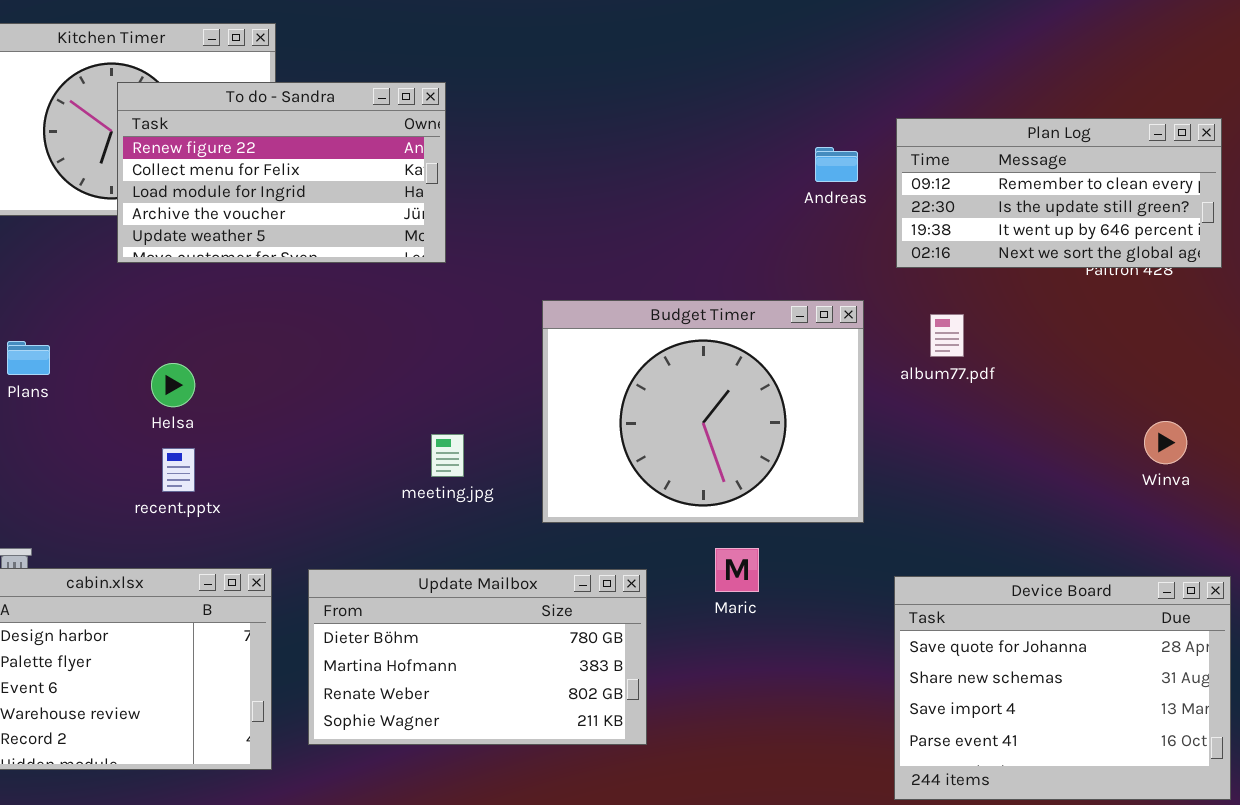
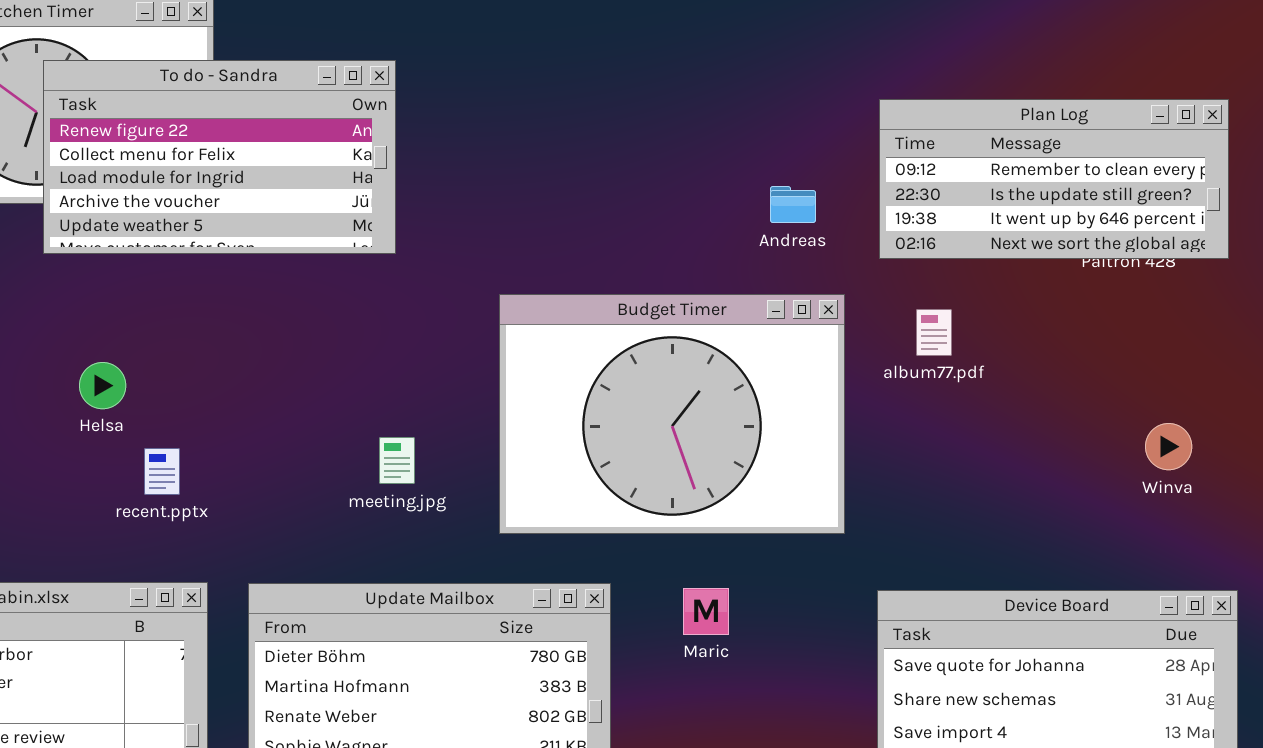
Andreas: [815,147,858,182] -> [770,186,816,223], moved
recent.pptx: [162,448,195,492] -> [144,448,180,495], moved
Maric: [715,548,759,592] -> [683,588,729,635], moved

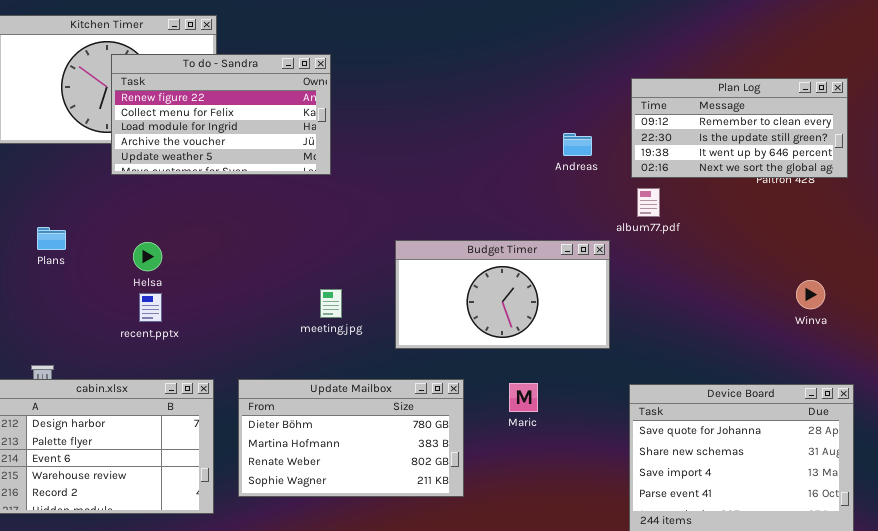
Budget Timer: [499,294,845,534] -> [395,240,610,349], resized
album77.pdf: [916,309,952,356] -> [637,188,660,217], moved
recent.pptx: [144,448,180,495] -> [139,293,162,322], moved

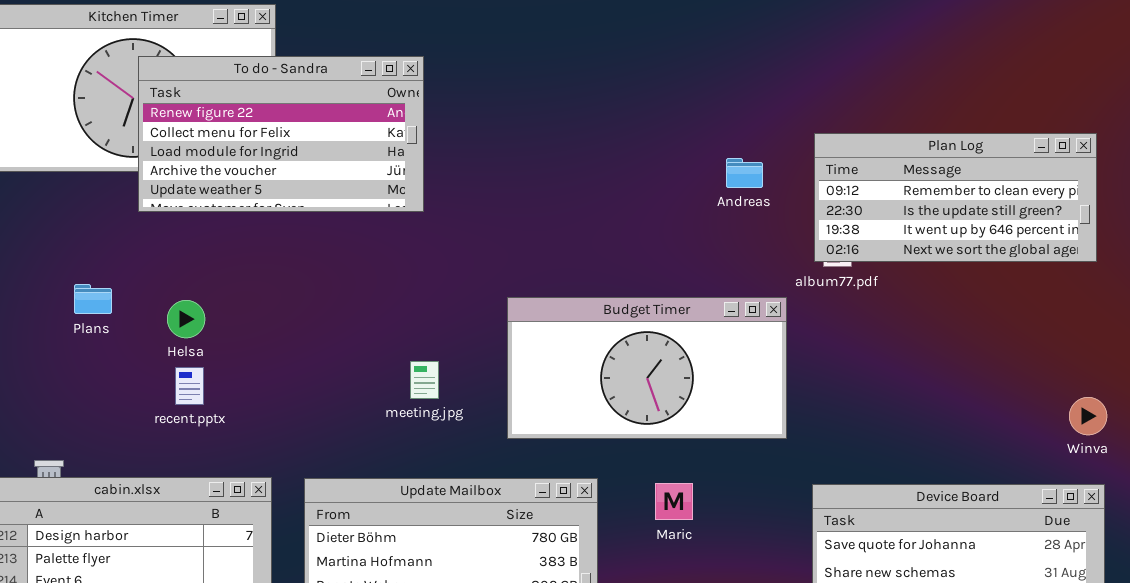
Plan Log: [631,78,848,178] -> [814,133,1097,262], moved
Plans: [37,227,66,250] -> [74,284,112,314], moved
Winva: [796,280,825,309] -> [1069,397,1107,435], moved

